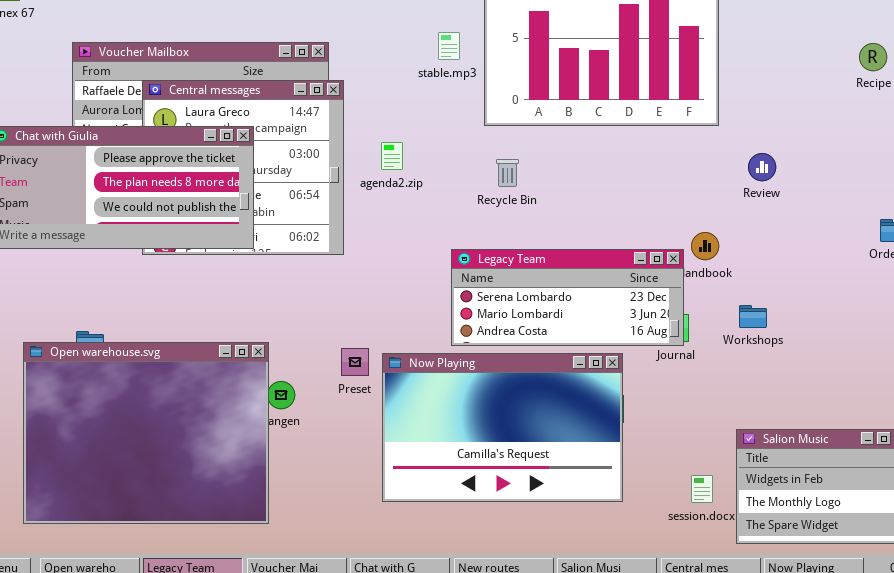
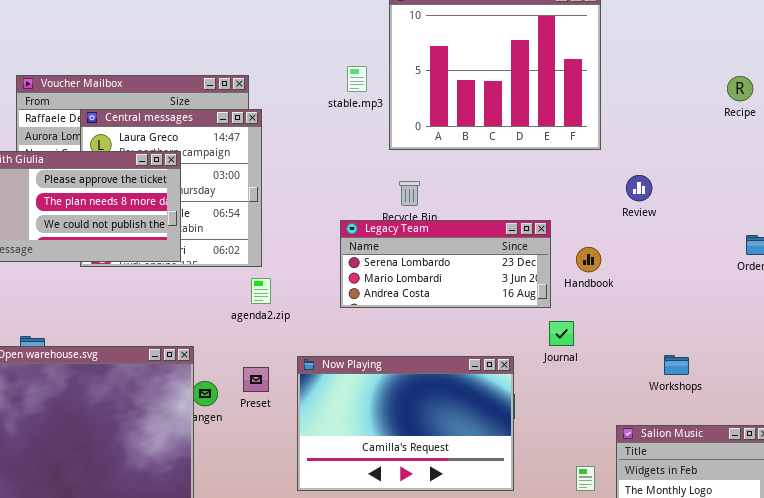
agenda2.zip: [381,142,403,170] -> [251,278,271,304], moved
Legacy Team: [451,249,684,346] -> [340,220,551,308], moved
Workshops: [739,305,767,328] -> [664,355,689,375], moved
Preset: [341,348,369,376] -> [243,367,269,392], moved

